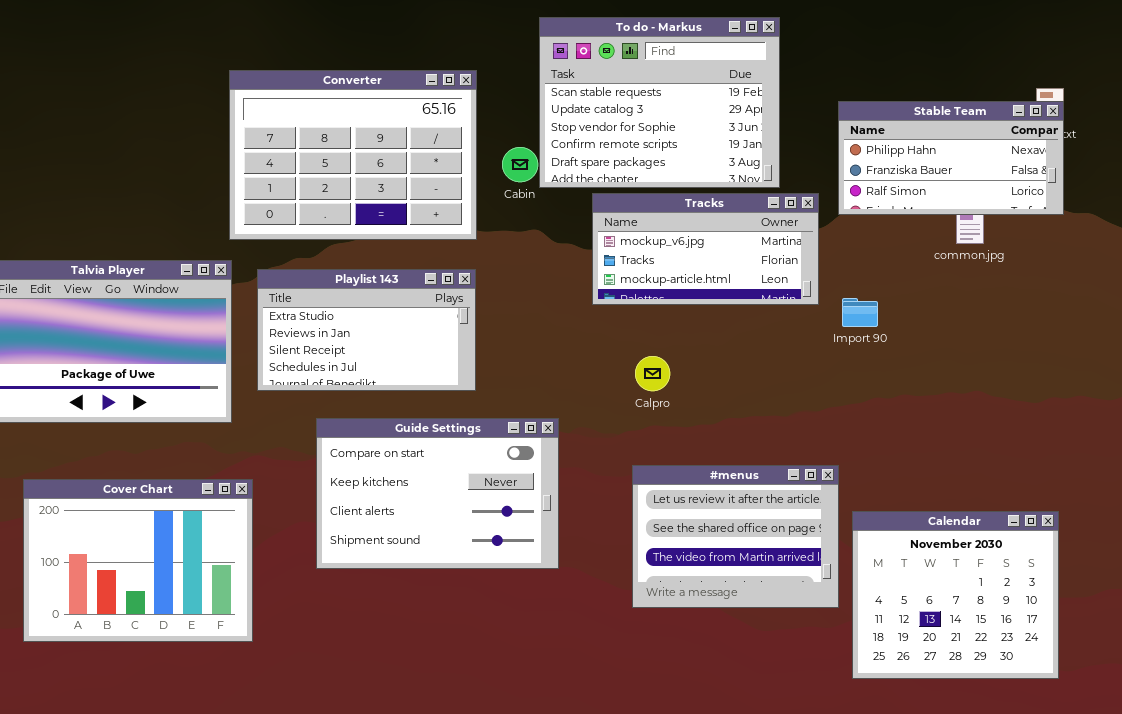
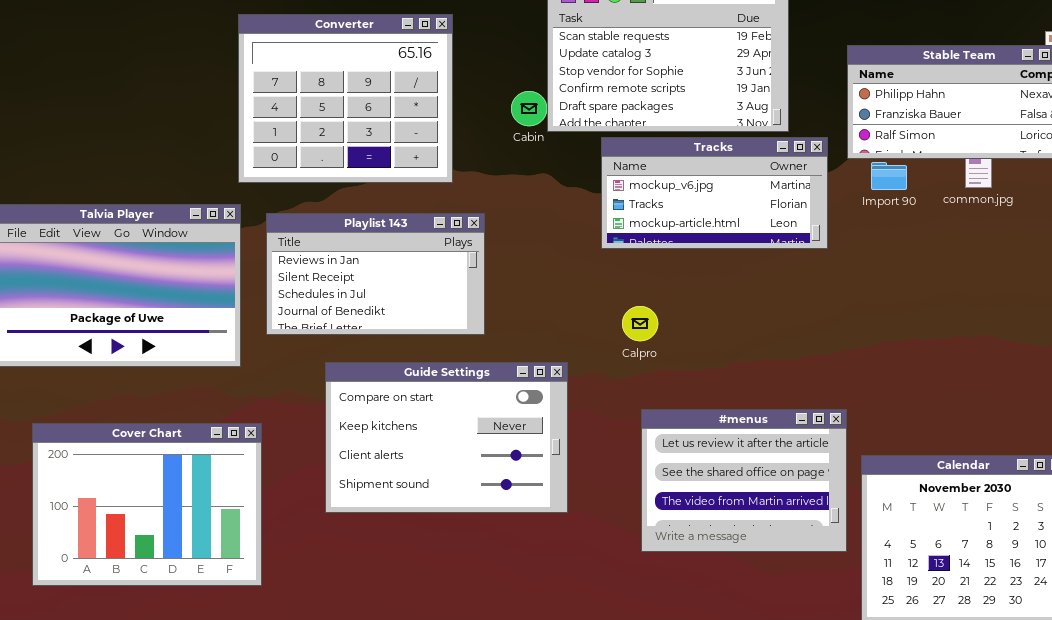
Converter: [229,70,477,240] -> [238,14,453,183], resized
Playlist 143: [257,269,476,391] -> [266,213,485,335], scrolled down 1 row
Import 90: [842,298,878,327] -> [871,162,907,190], moved
Calpro: [635,356,670,391] -> [622,306,658,341], moved

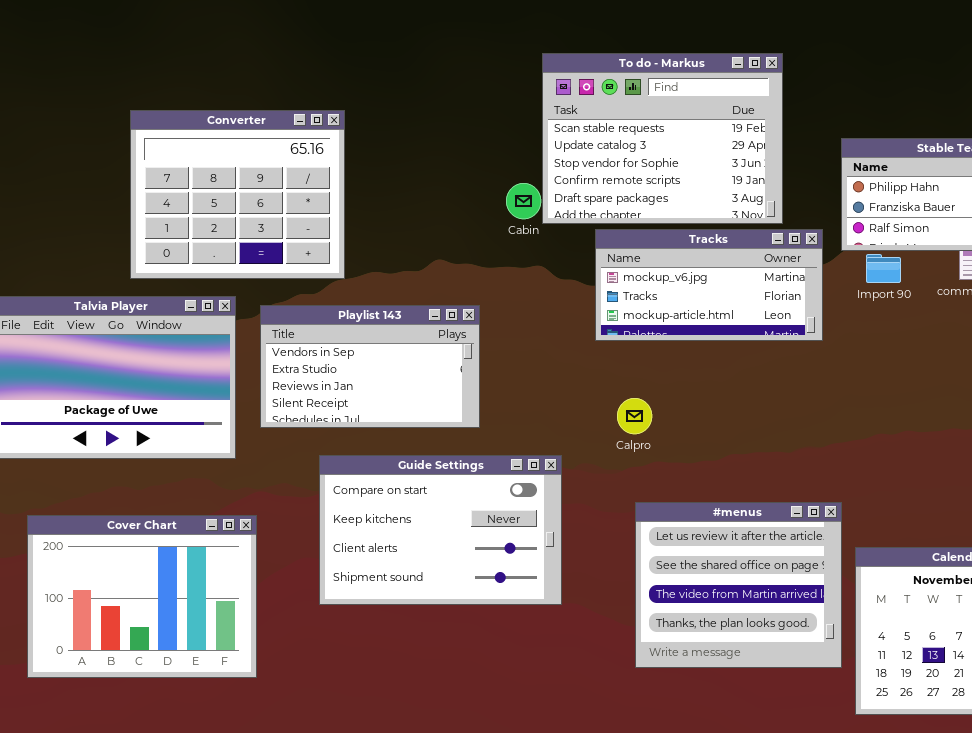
Converter: [238,14,453,183] -> [130,110,345,279], moved
Playlist 143: [266,213,485,335] -> [260,305,480,428], scrolled up 2 rows
#menus: [641,409,847,552] -> [635,502,842,668], resized

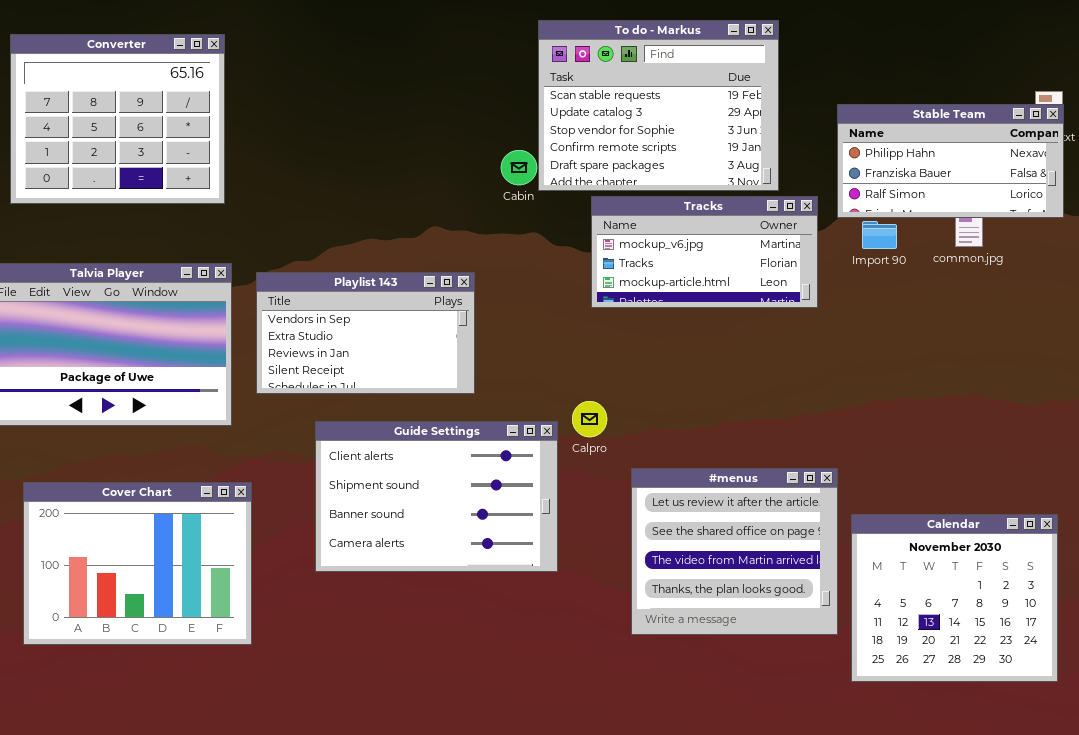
Converter: [130,110,345,279] -> [10,34,225,204], moved
Calpro: [617,398,652,434] -> [572,401,607,437], moved
Guide Settings: [319,455,562,605] -> [315,421,558,572], scrolled down 2 rows

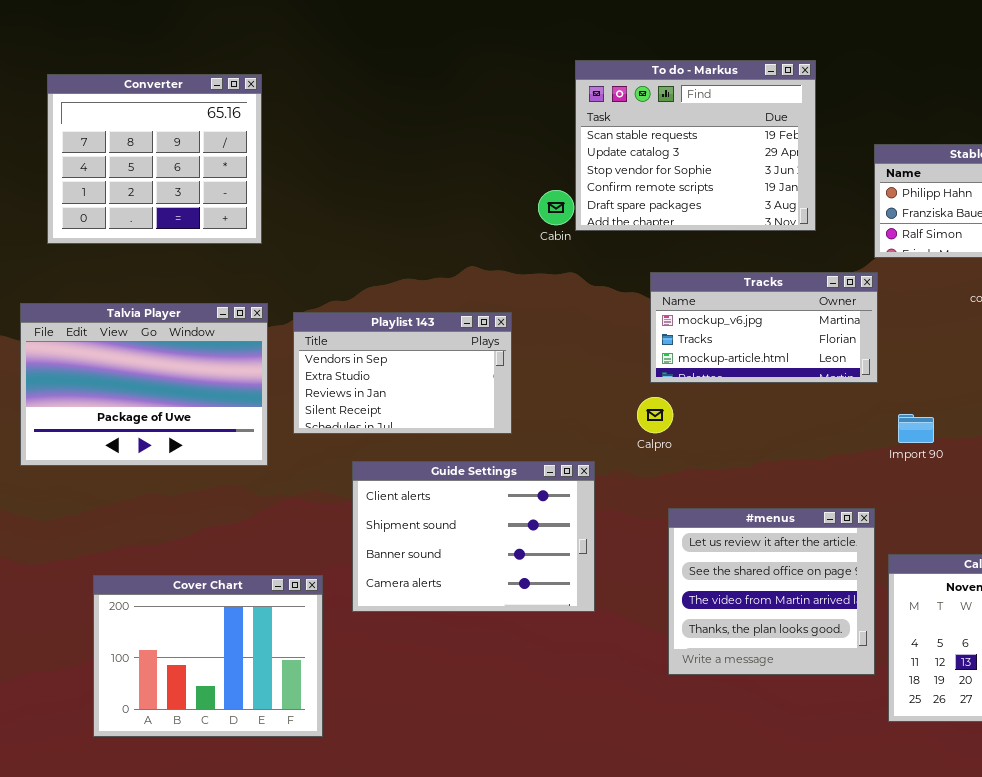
Tracks: [591,196,818,308] -> [650,272,878,383], moved
Import 90: [862,221,897,249] -> [898,414,934,443], moved
Calpro: [572,401,607,437] -> [637,397,673,433], moved
Cover Chart: [23,482,252,645] -> [93,575,323,737], moved

